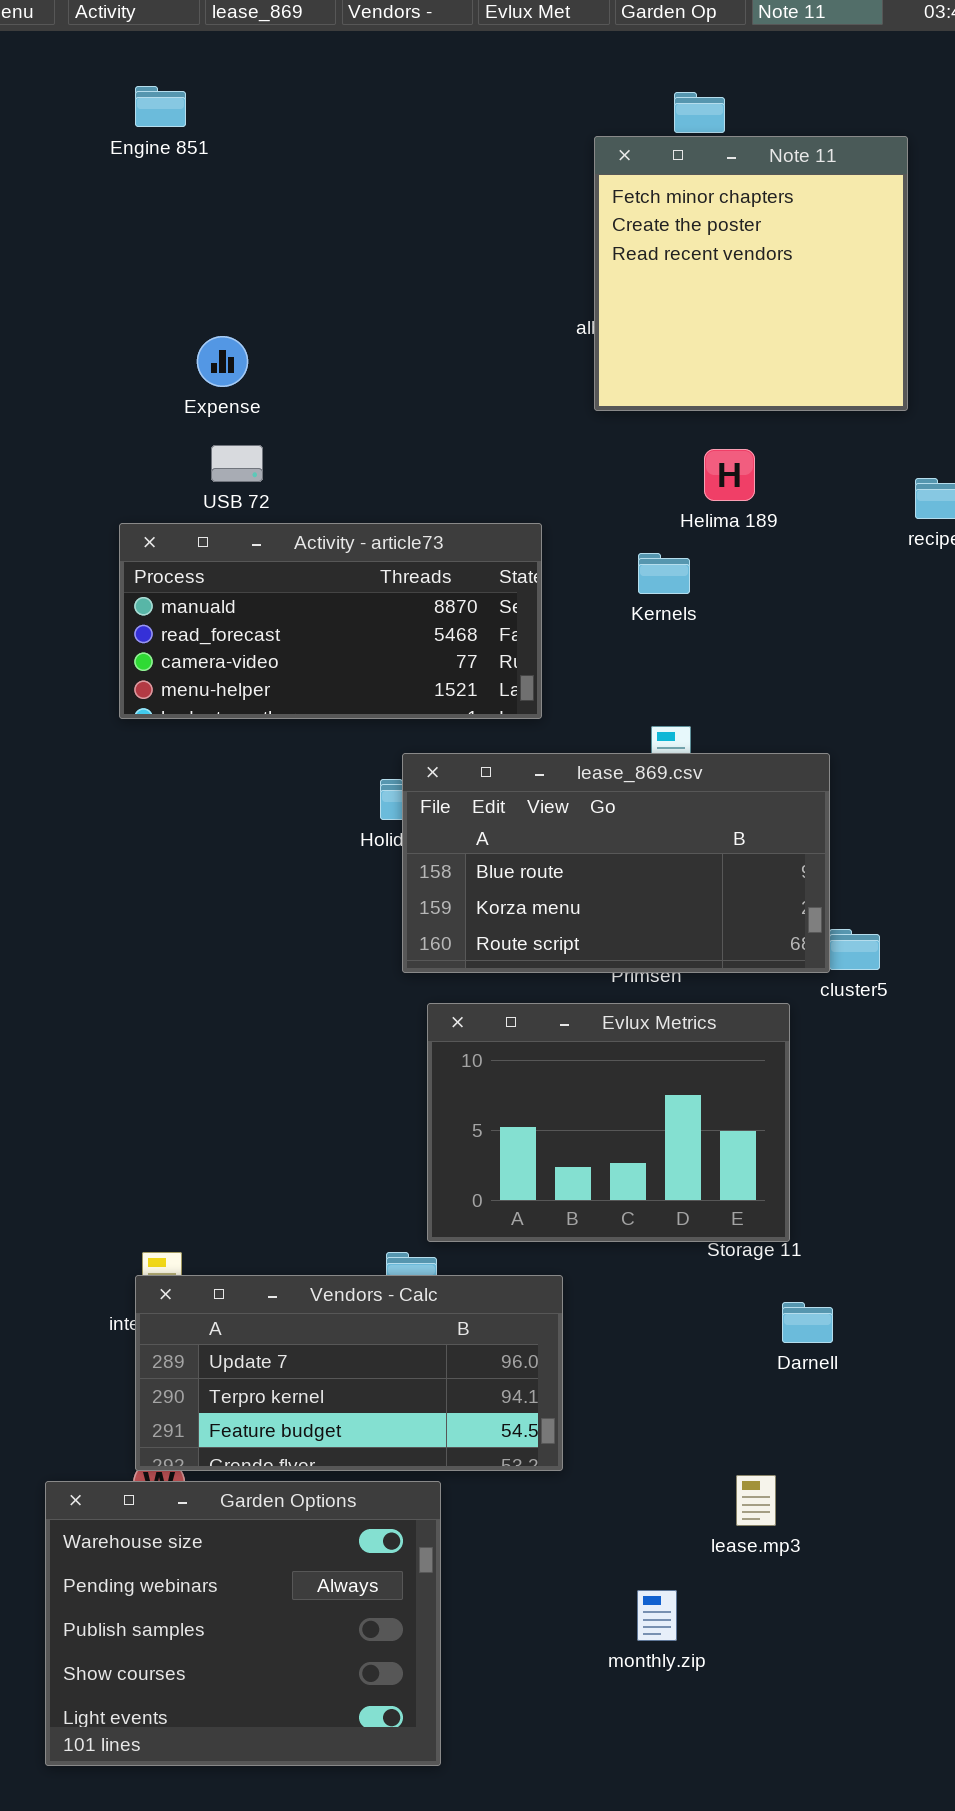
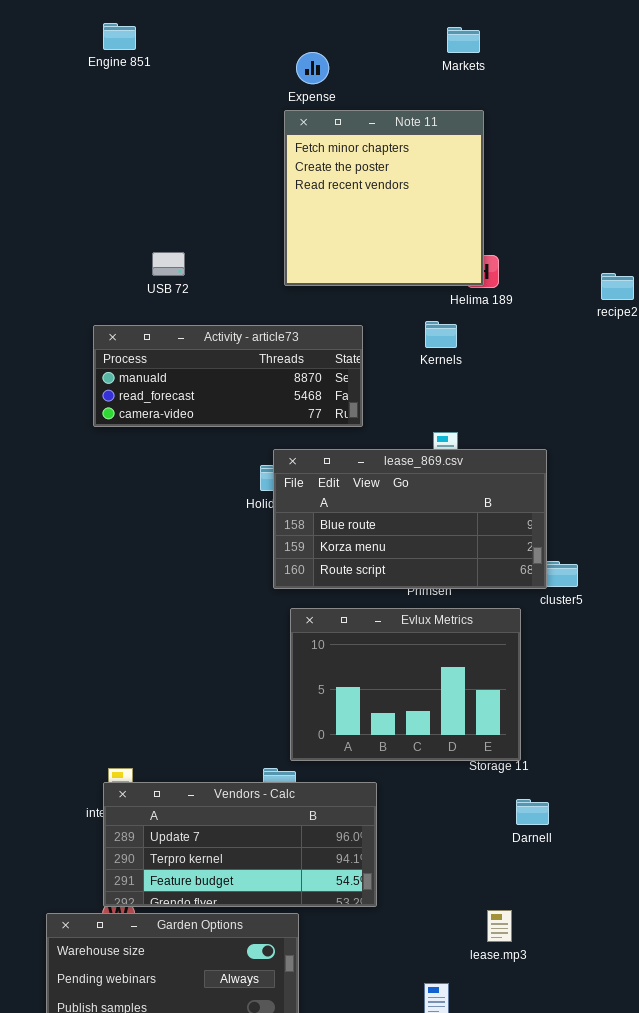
Note 11: [594,136,908,411] -> [284,110,484,286], moved
Expense: [197,336,248,387] -> [296,52,329,84], moved
Activity - article73: [119,523,542,719] -> [93,325,363,427], resized

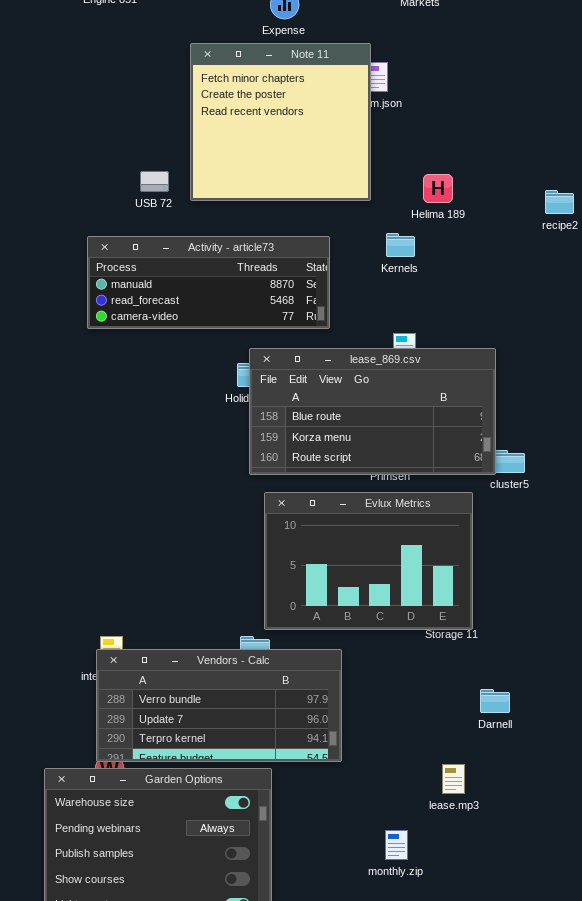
Note 11: [284,110,484,286] -> [190,43,371,201], moved
Vendors - Calc: [103,782,377,907] -> [96,649,342,762], scrolled up 1 row
Darnell: [516,799,549,825] -> [480,689,510,713], moved

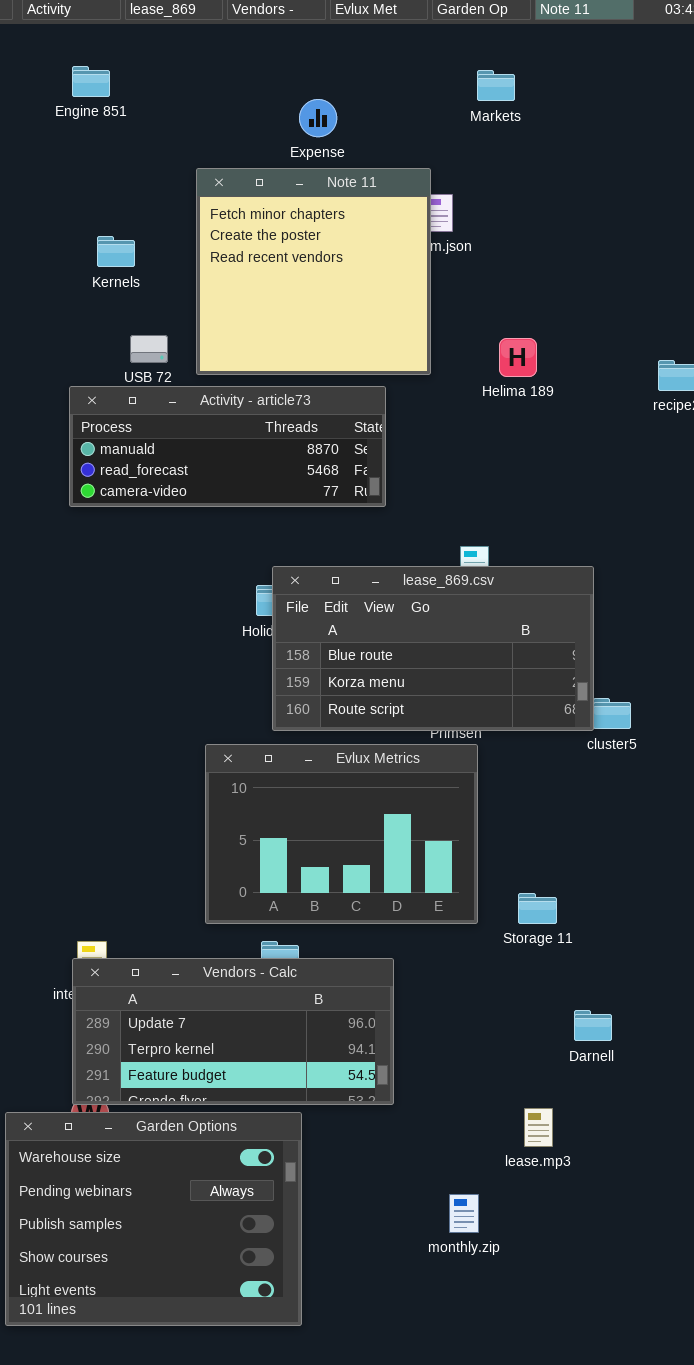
Kernels: [386,233,415,257] -> [97,236,135,267], moved
Activity - article73: [87,236,330,329] -> [69,386,386,507], moved
Evlux Metrics: [264,492,473,630] -> [205,744,478,924], moved
Vendors - Calc: [96,649,342,762] -> [72,958,394,1105], scrolled down 1 row

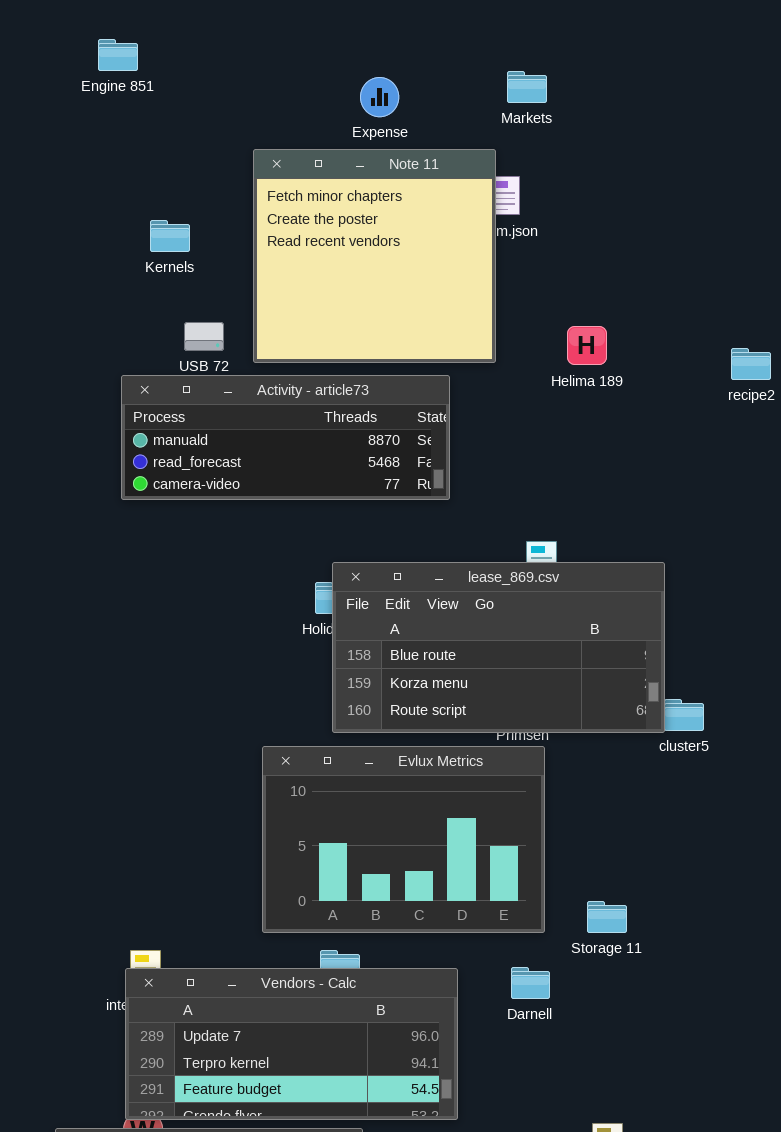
Engine 851: [72,66,110,97] -> [98,39,138,71], moved
Markets: [477,70,515,101] -> [507,71,547,103], moved
Darnell: [574,1010,612,1041] -> [511,967,550,999], moved

